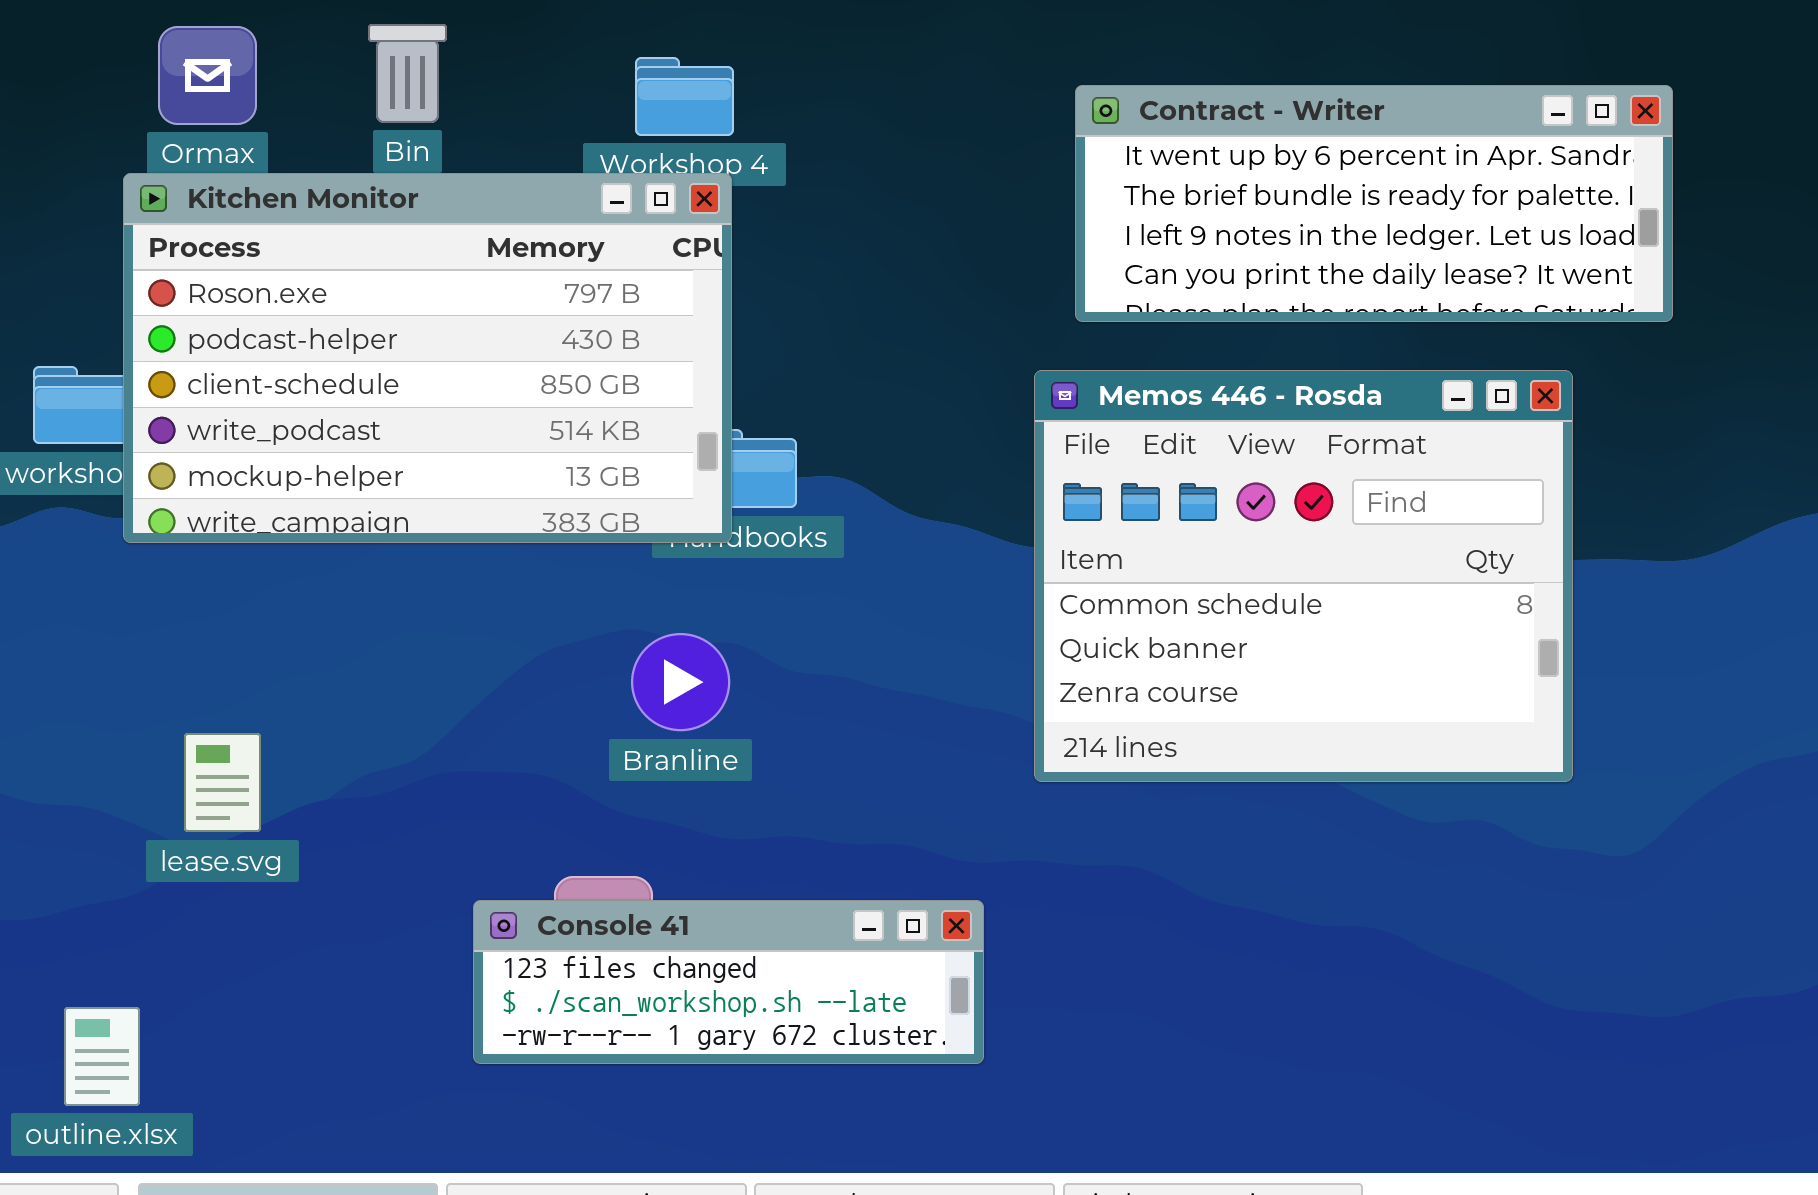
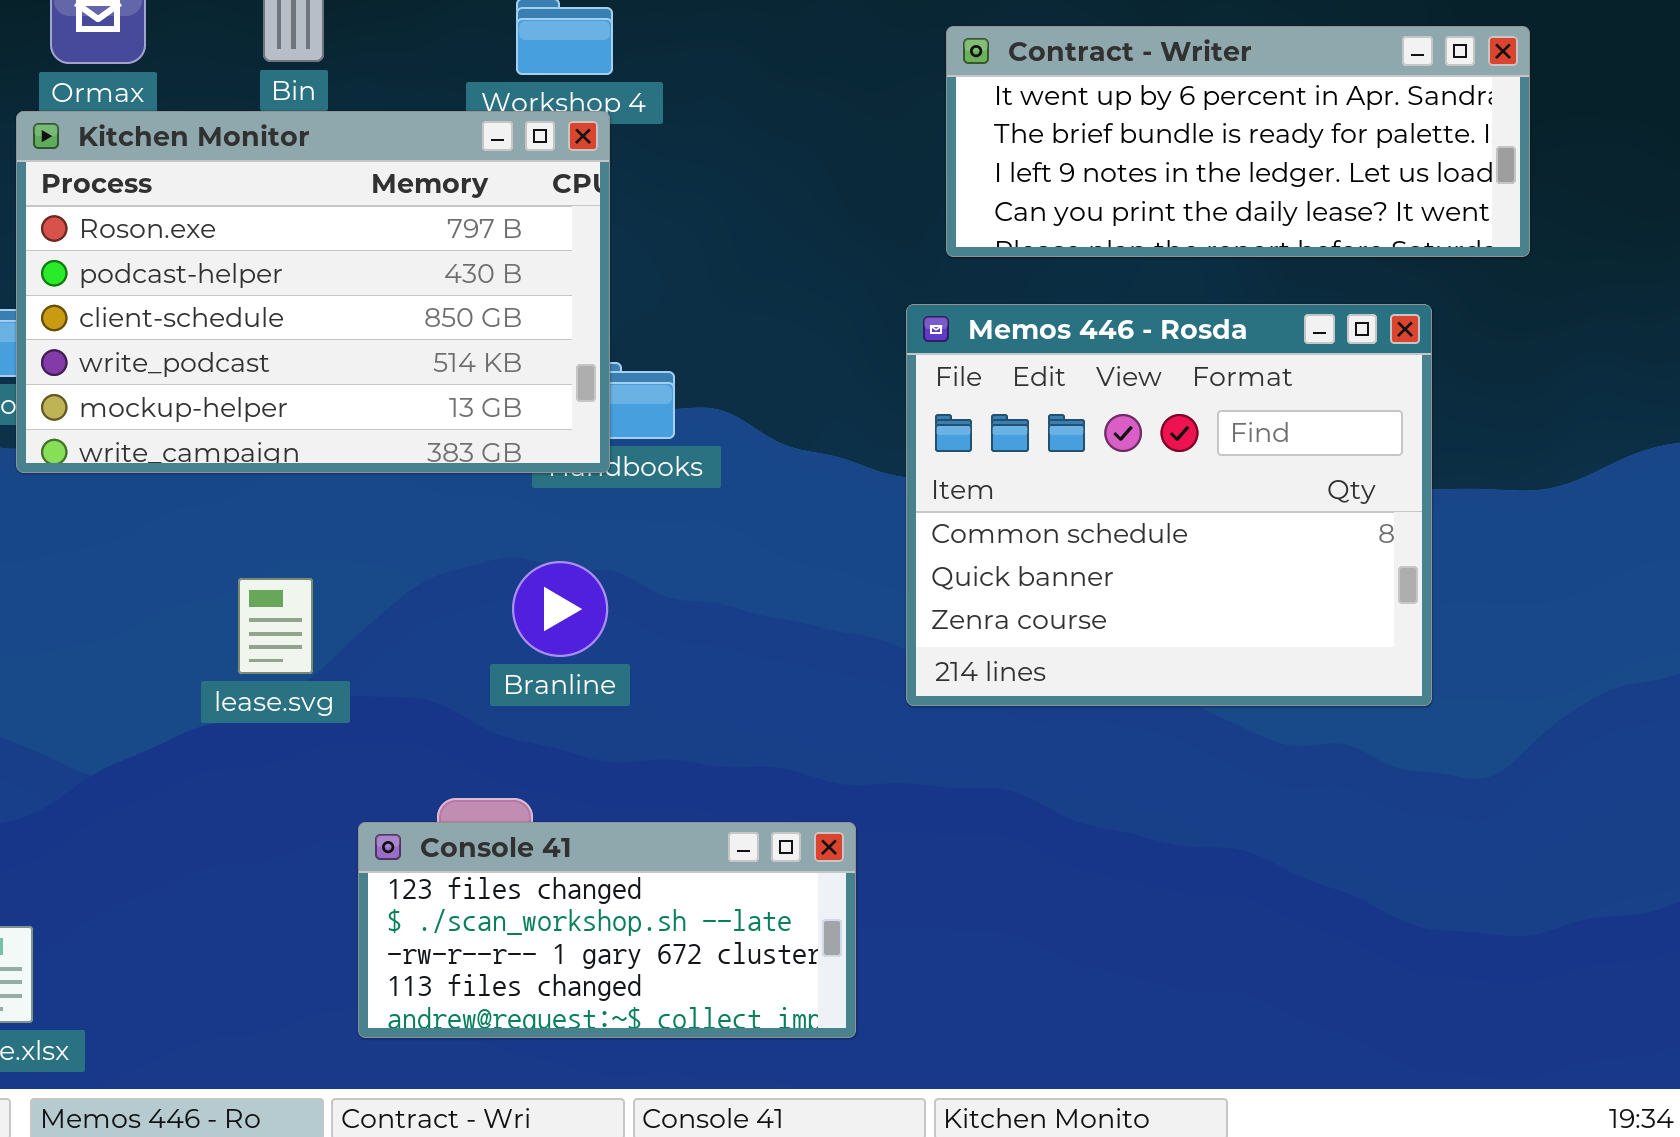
lease.svg: [184,733,261,832] -> [238,578,313,674], moved
Console 41: [473,900,984,1064] -> [358,822,856,1038], resized

